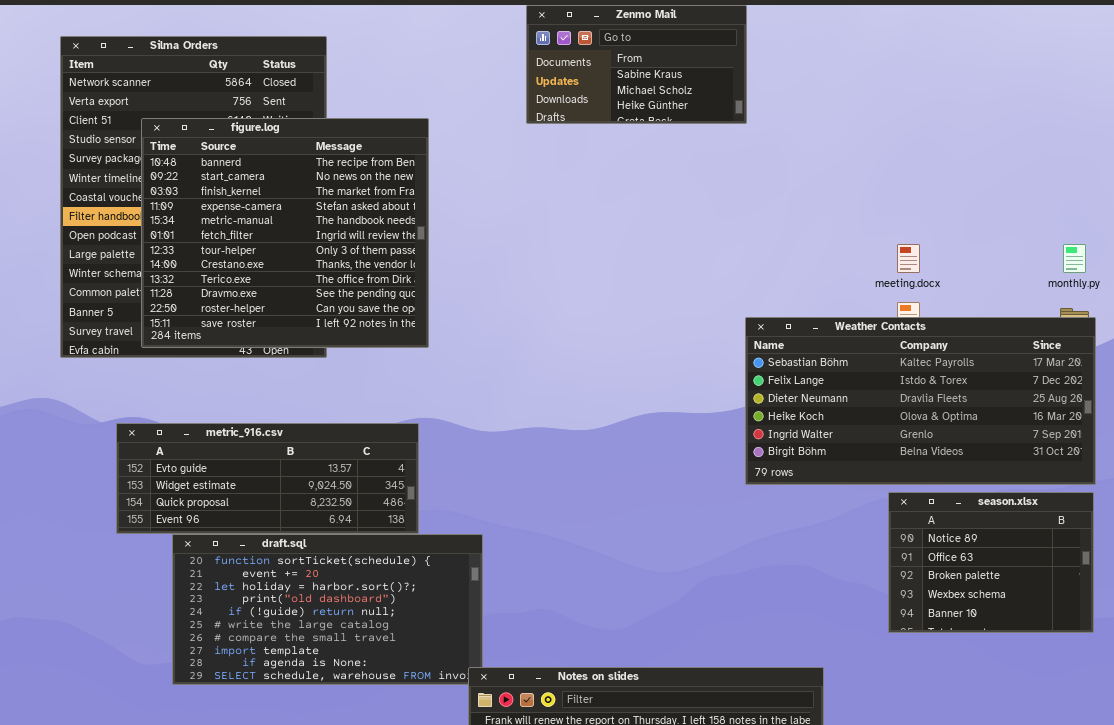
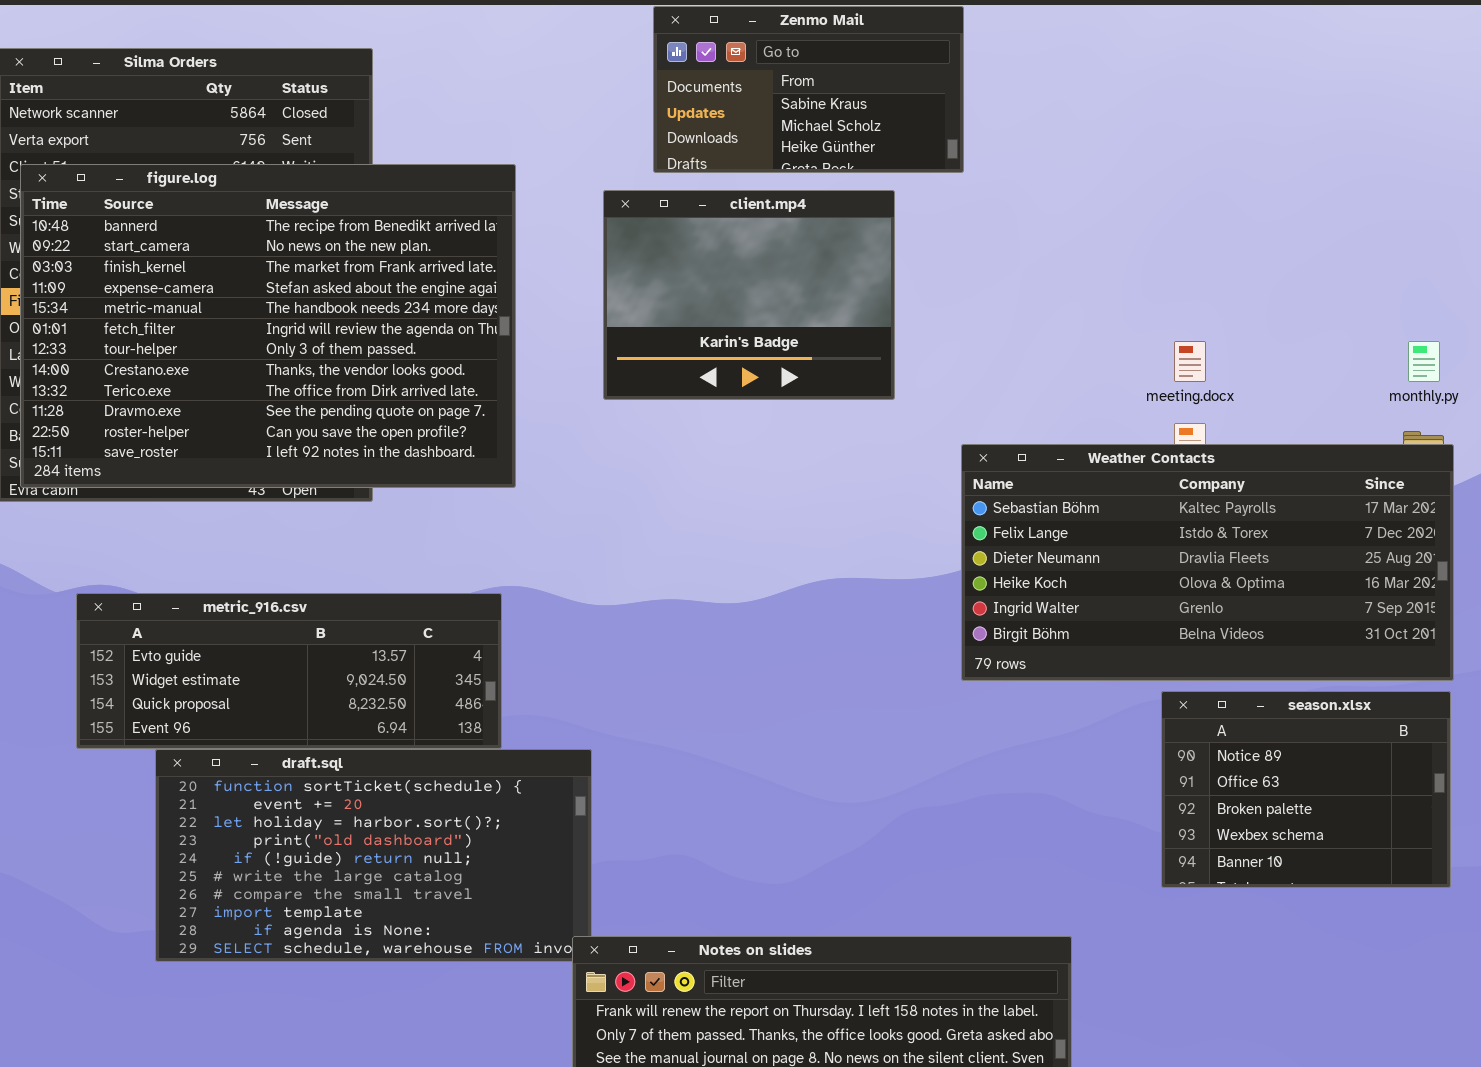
figure.log: [141,118,429,348] -> [20,164,516,488], resized
client.mp4: none -> [603,190,895,400], opened

